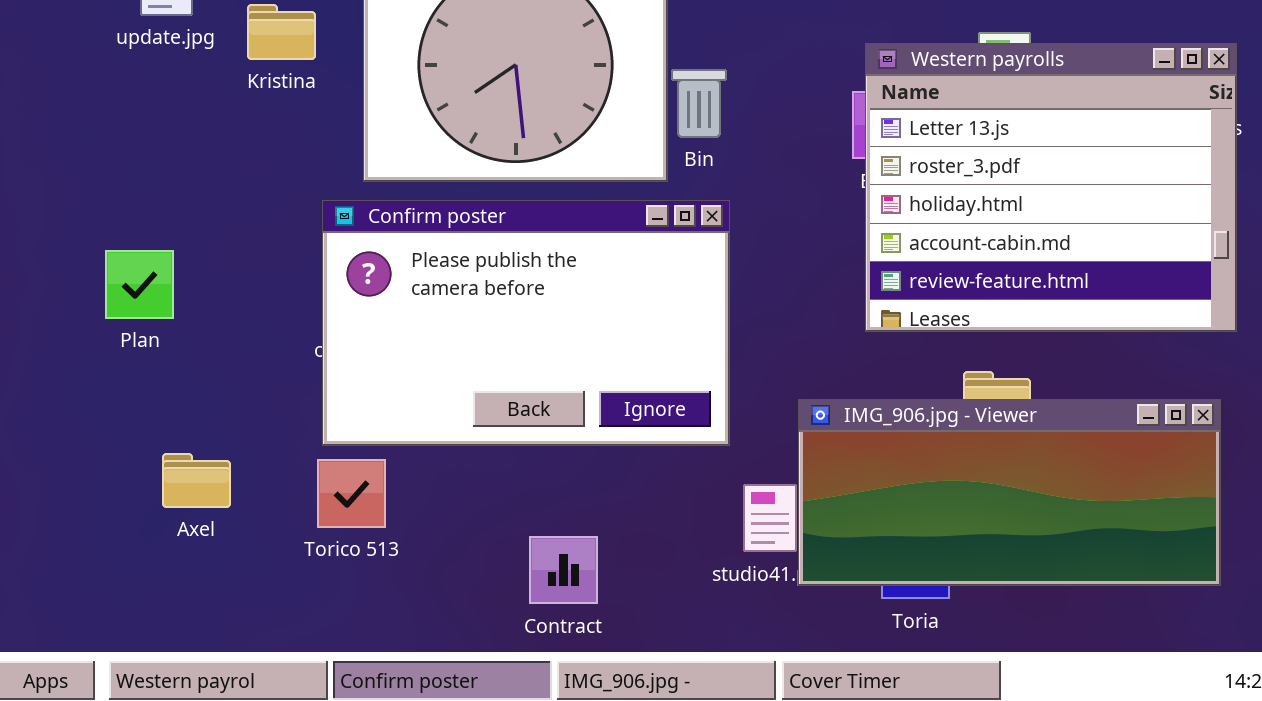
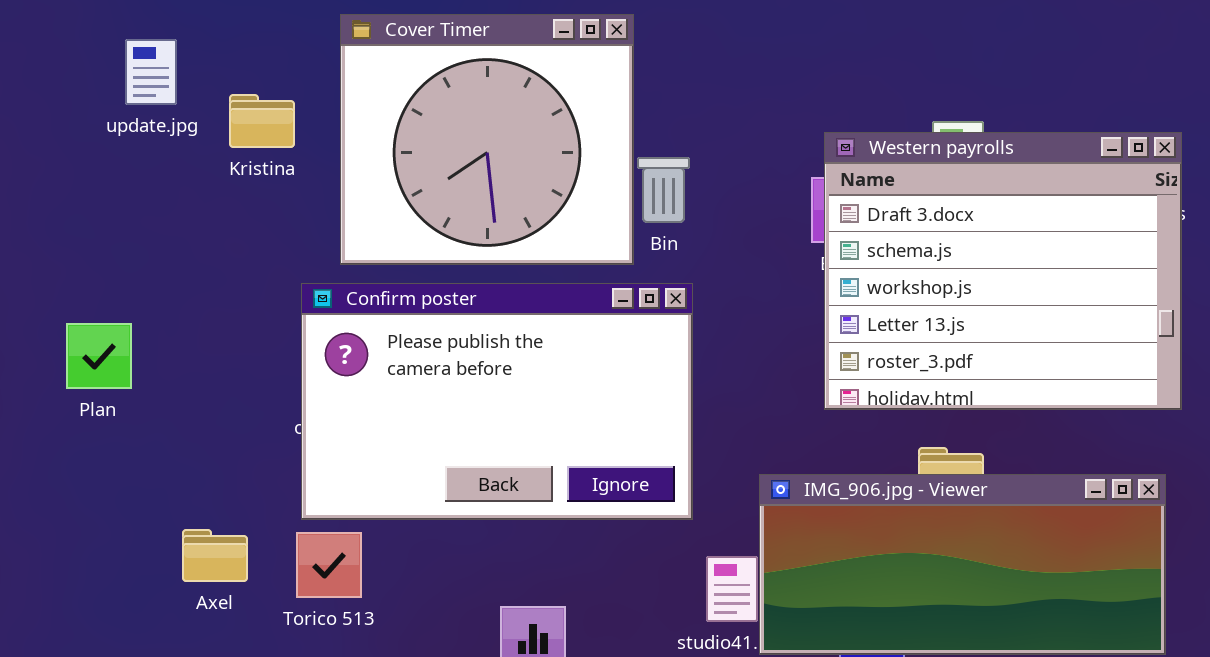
Western payrolls: [865,43,1237,332] -> [824,132,1182,410], scrolled up 3 rows
Plan: [105,250,174,319] -> [66,323,132,389], moved
Axel: [162,453,231,508] -> [182,529,248,582], moved

